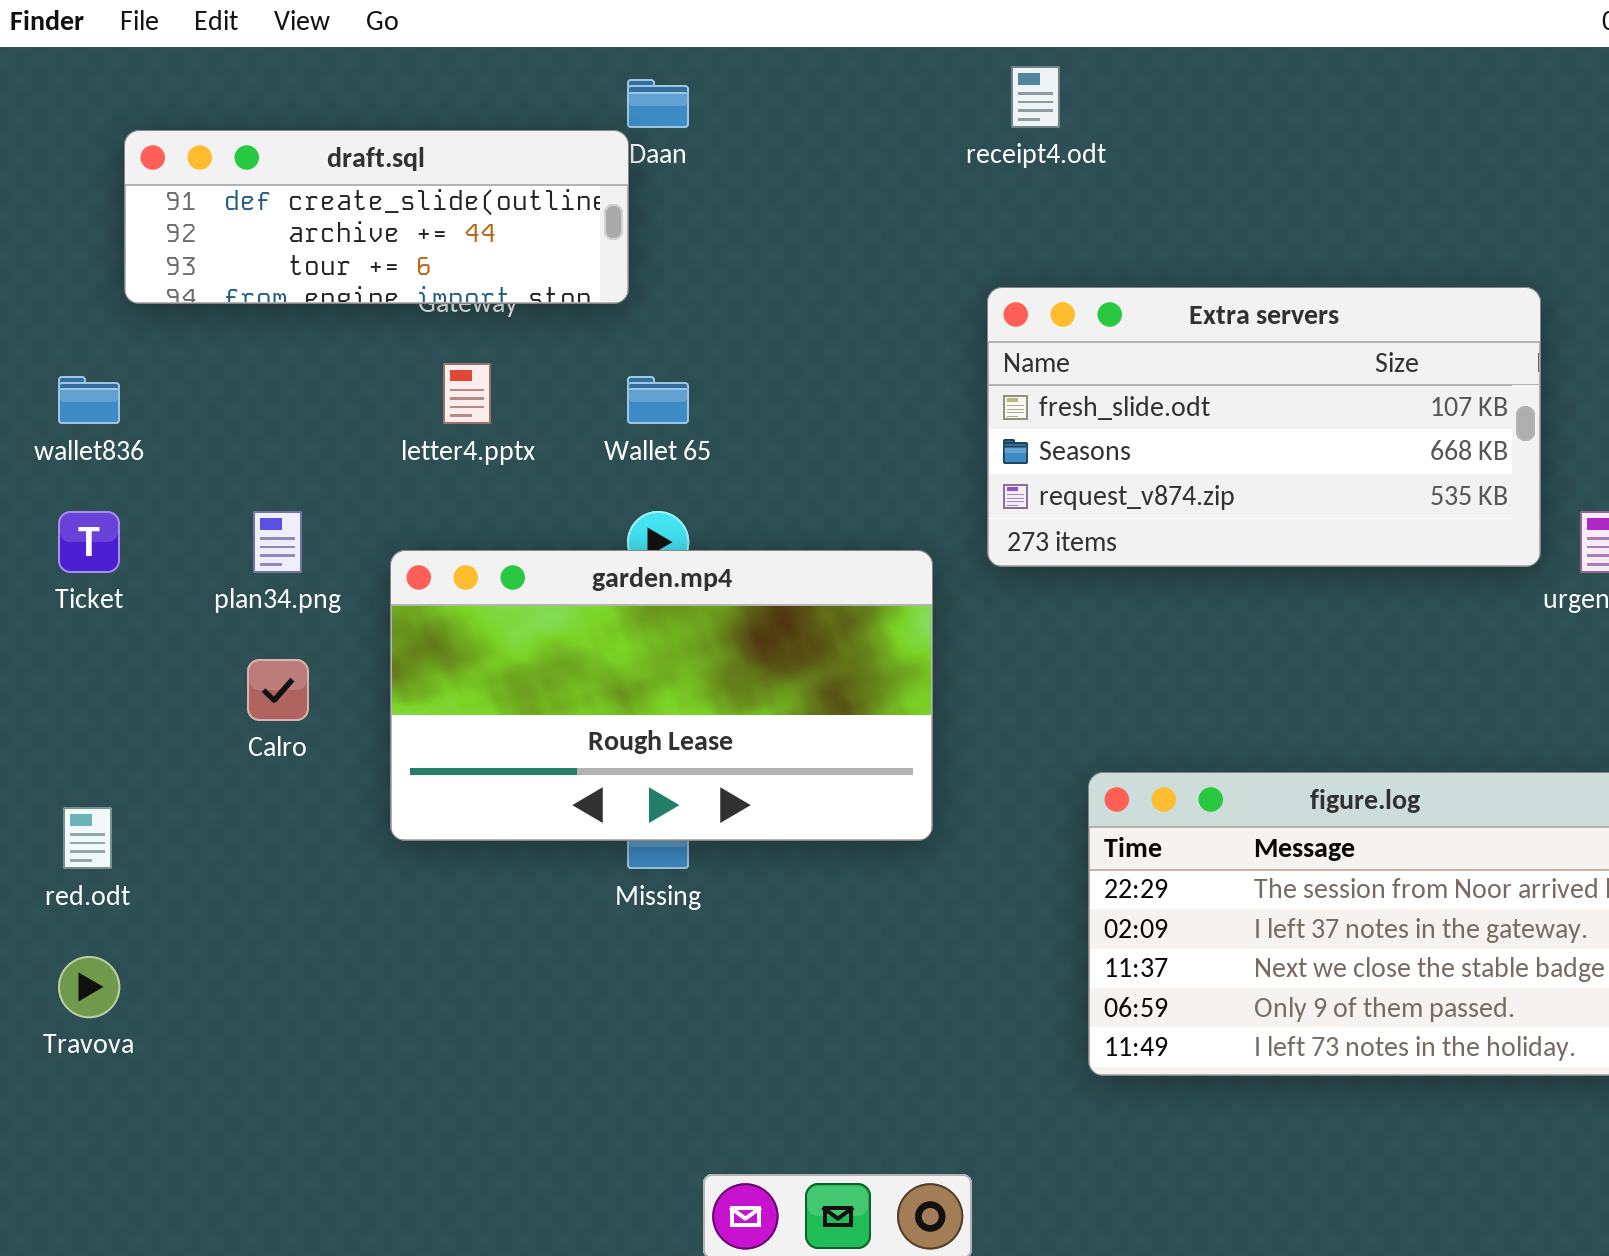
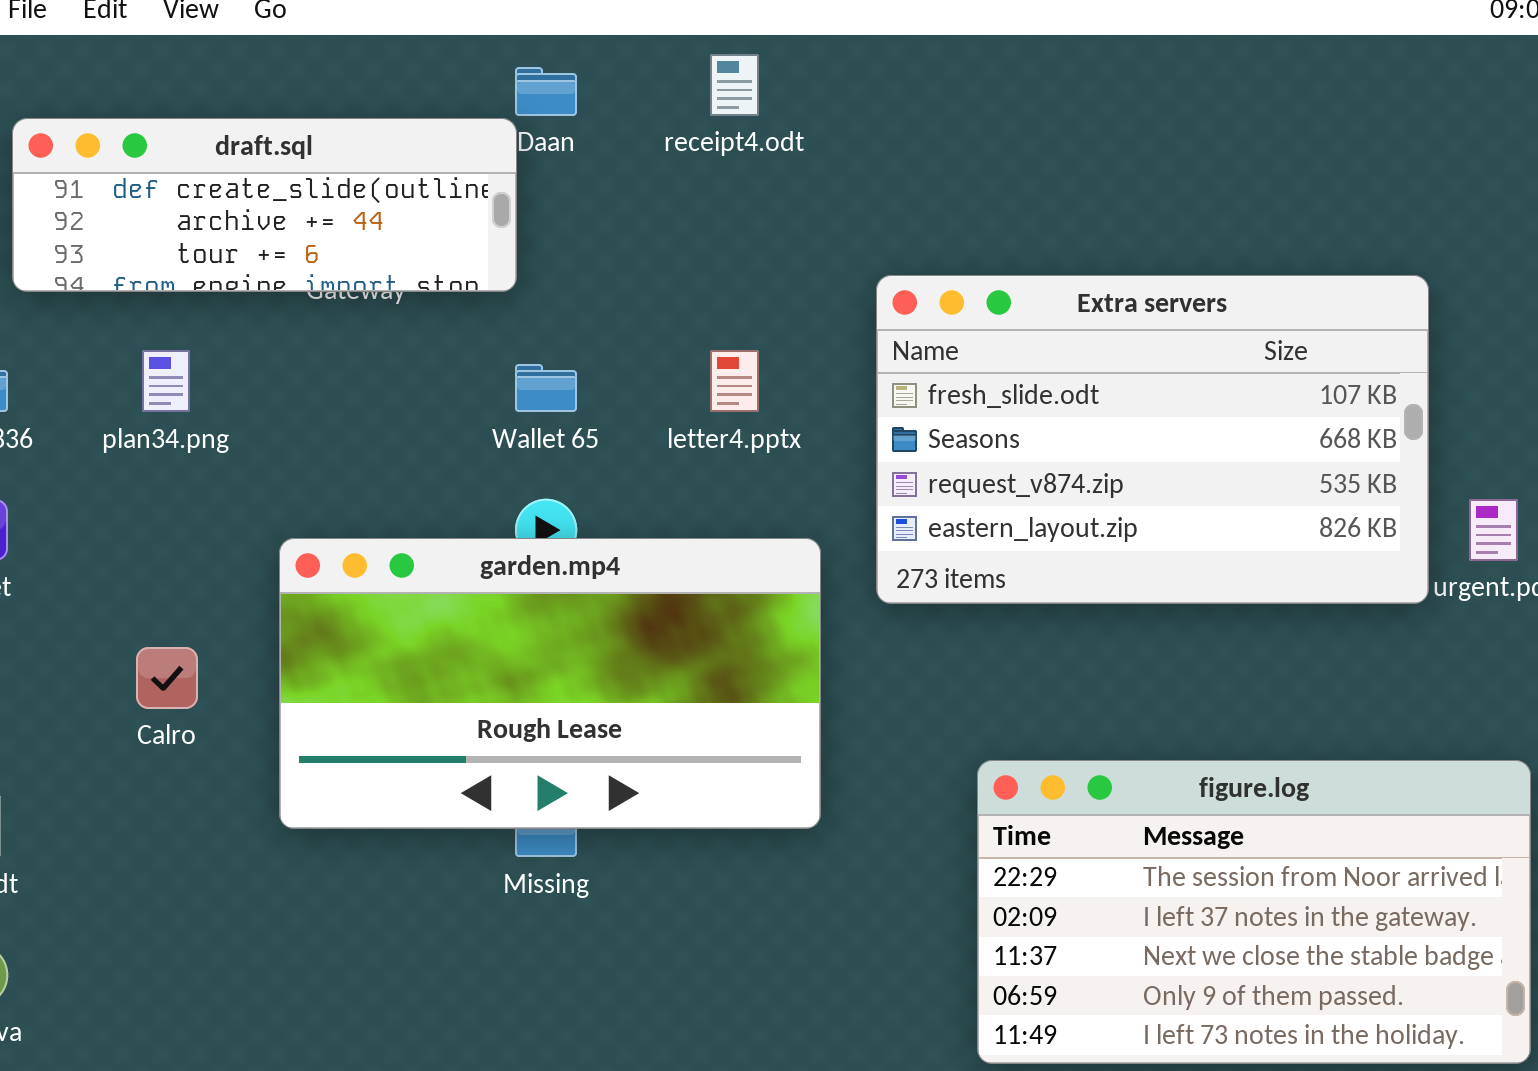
receipt4.odt: [1011,66,1060,128] -> [710,54,759,116], moved
Extra servers: [987,287,1541,567] -> [876,275,1429,604], resized
letter4.pptx: [443,363,491,424] -> [710,350,759,412], moved
plan34.png: [253,511,302,573] -> [142,350,190,412], moved

